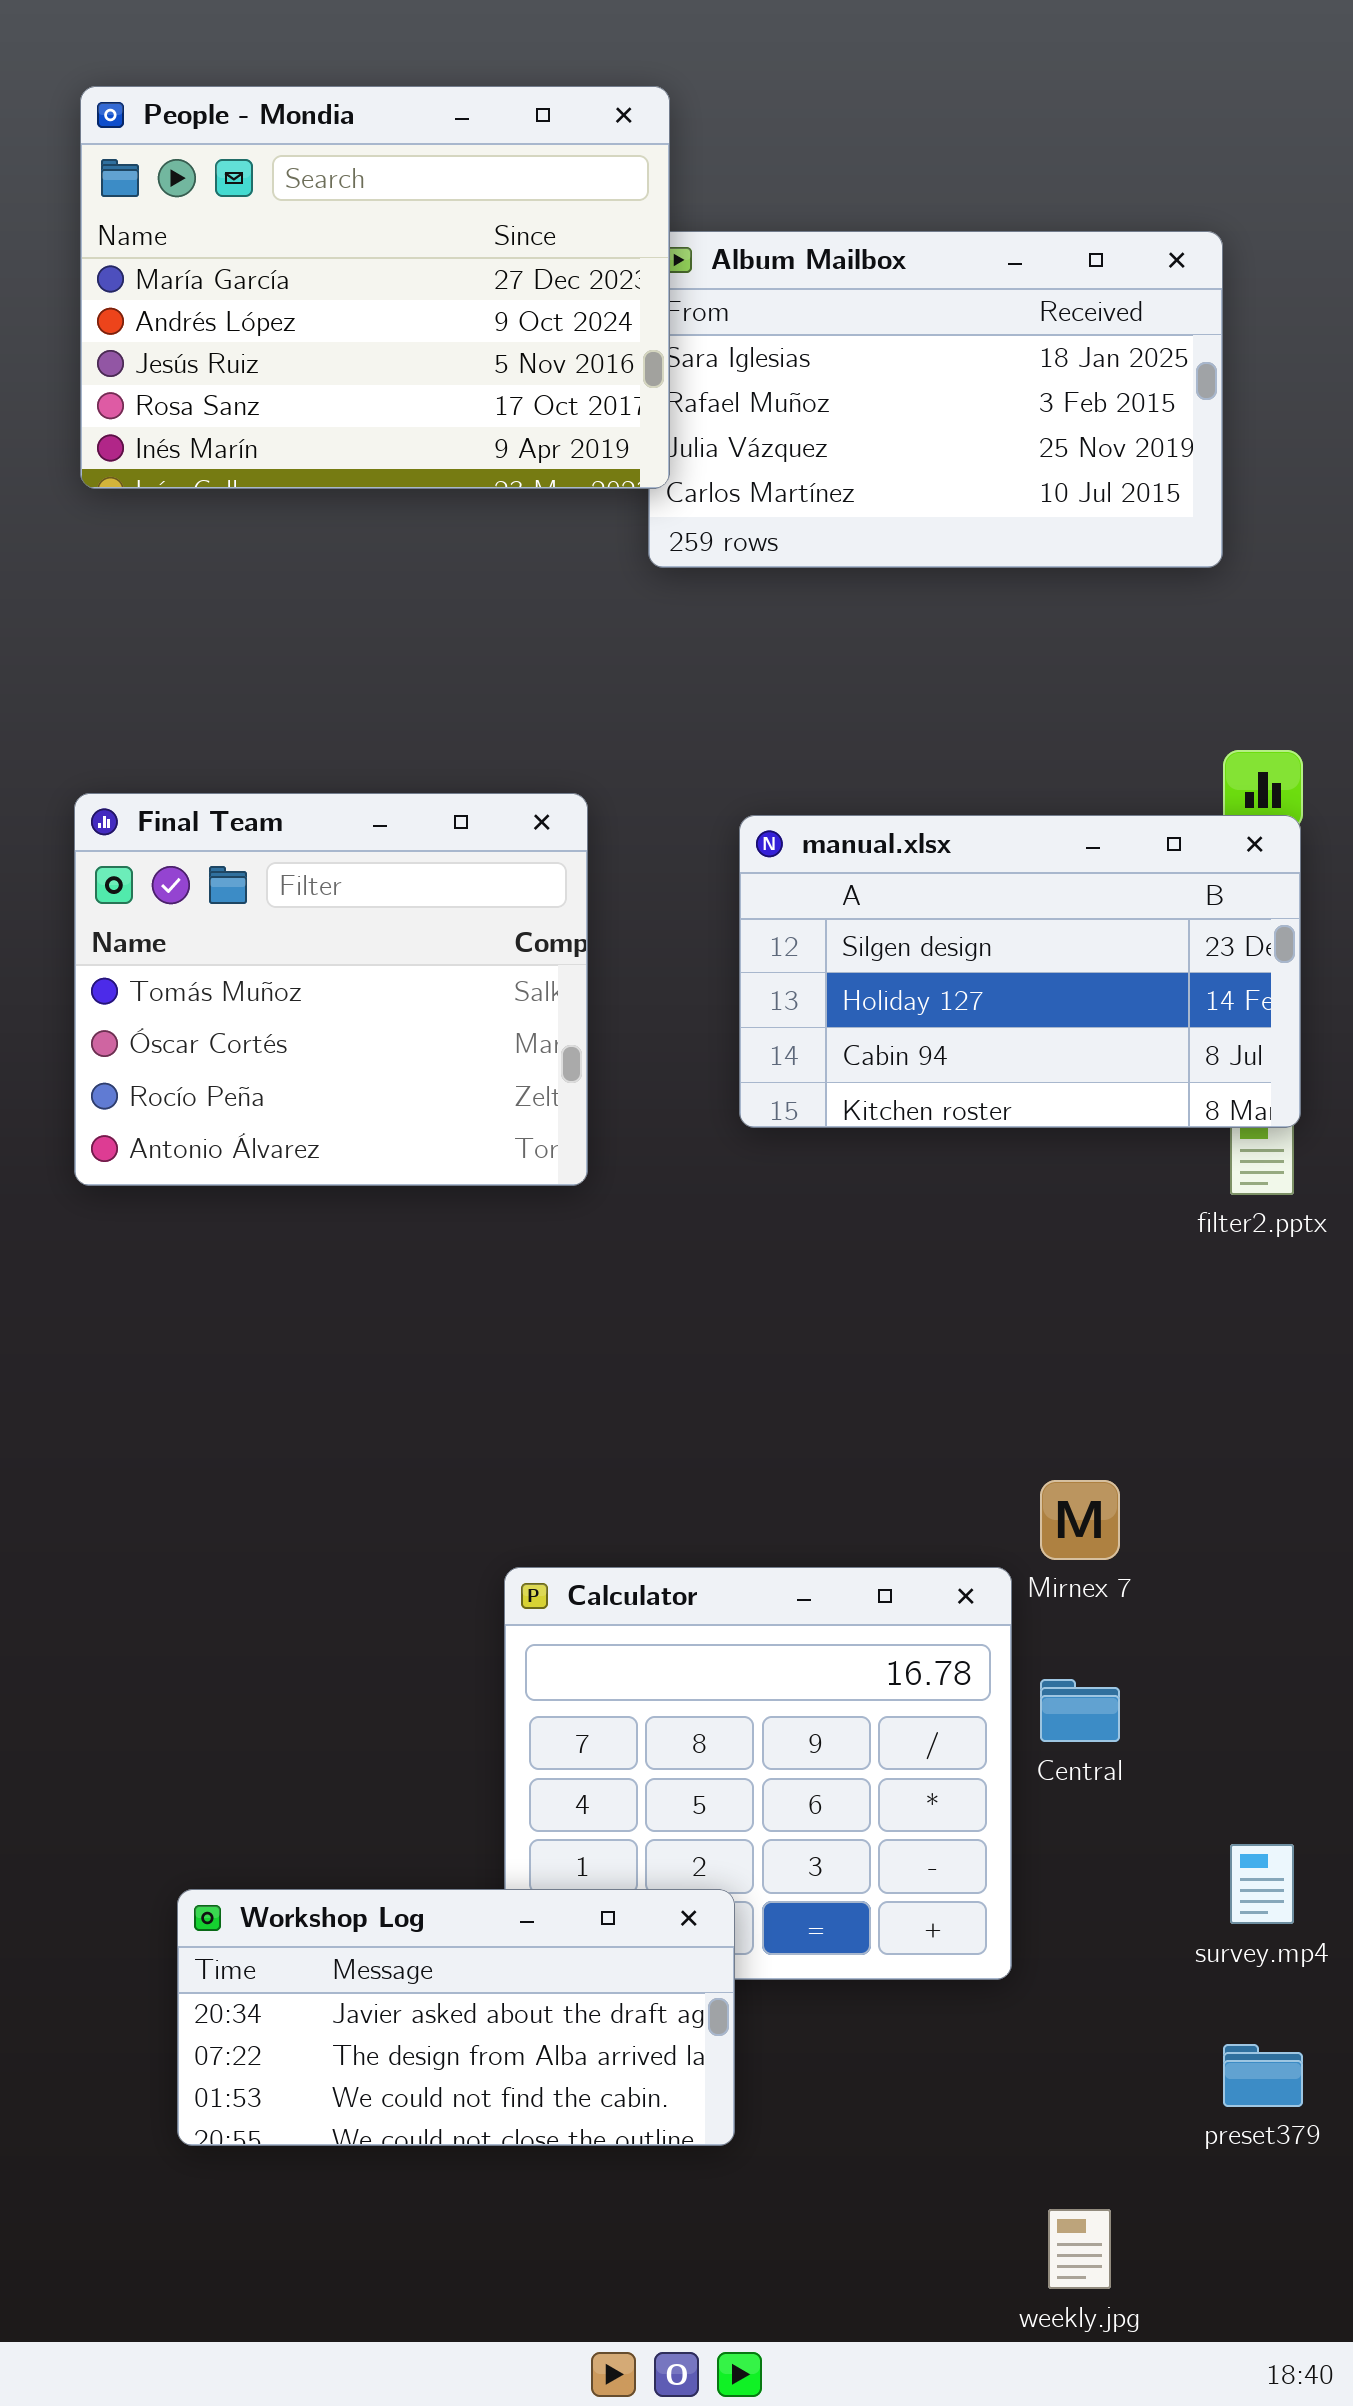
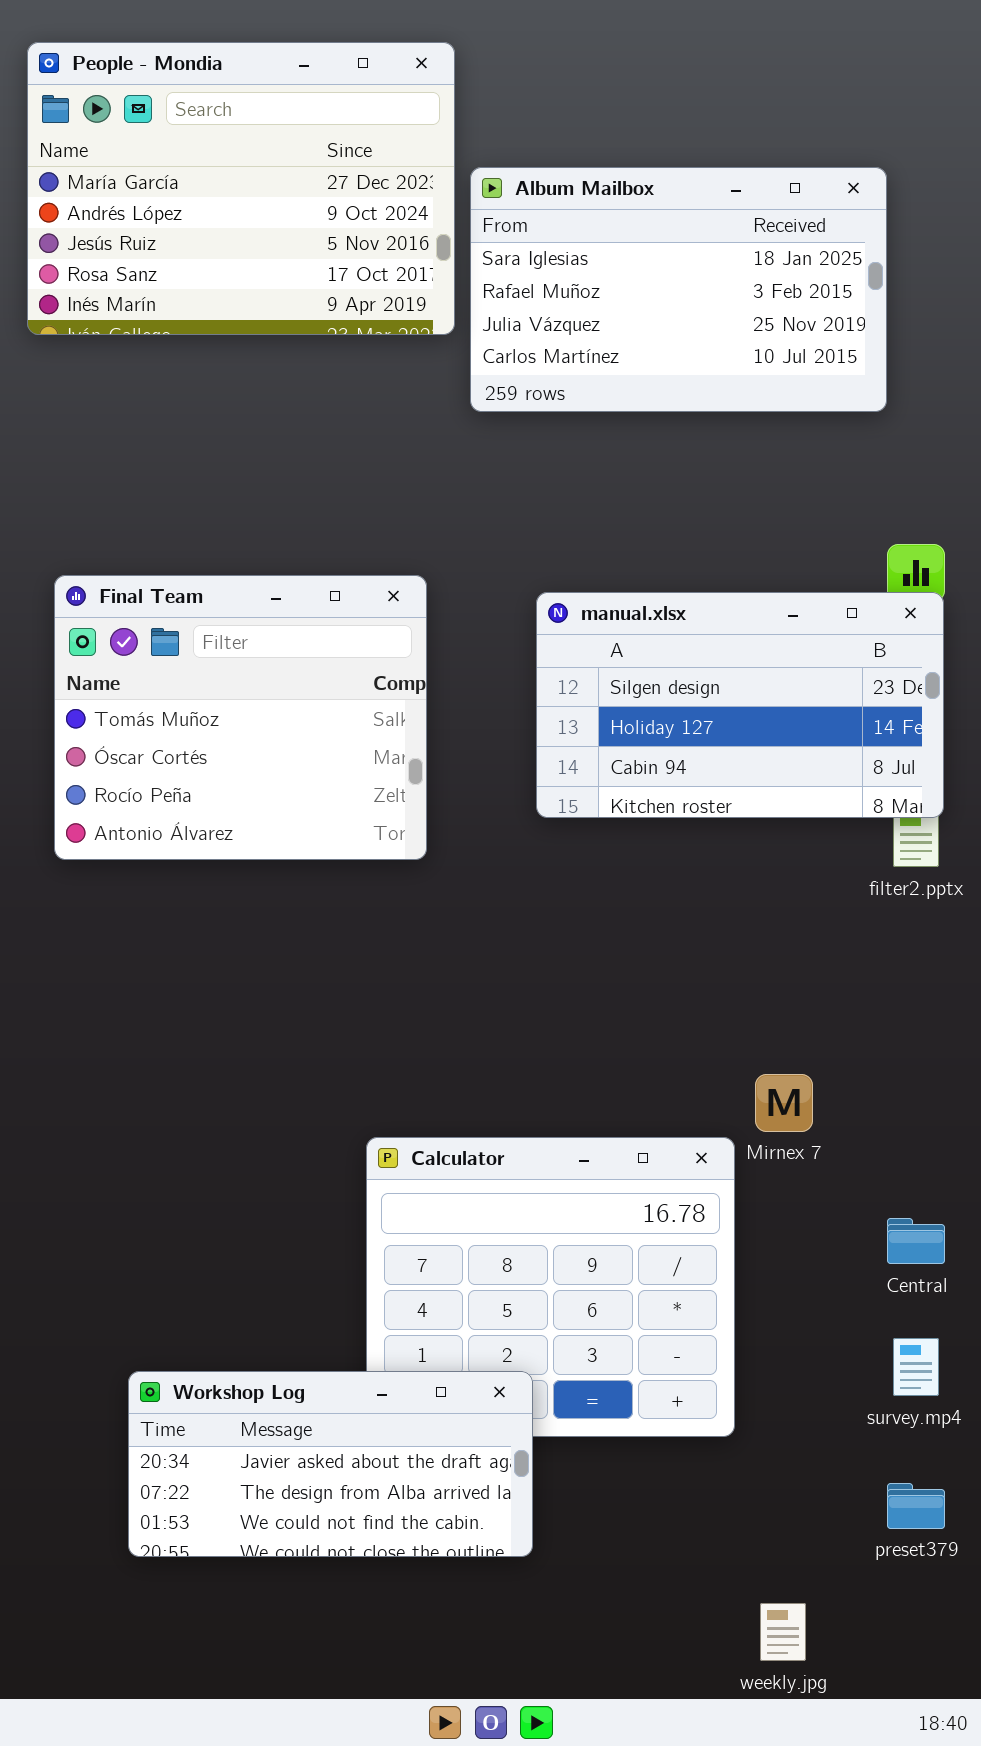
People - Mondia: [80,86,670,489] -> [27,42,455,335], moved
Central: [1040,1679,1120,1742] -> [887,1218,945,1264], moved

